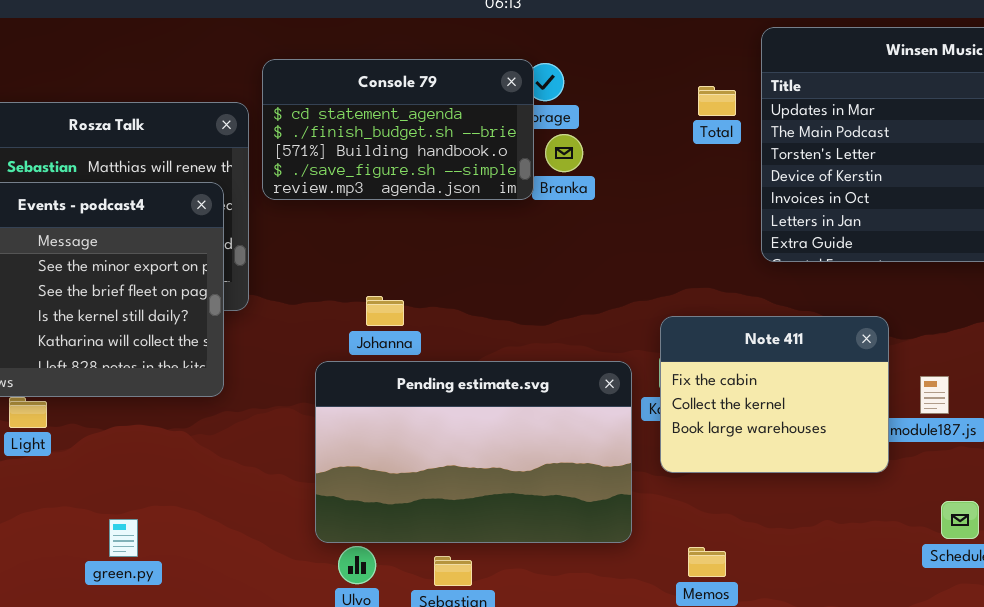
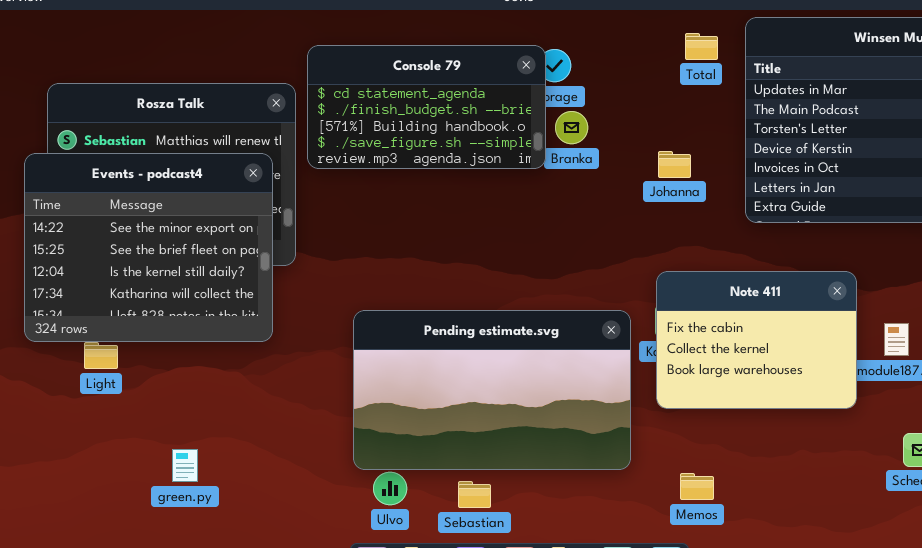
Total: [698,86,736,116] -> [685,33,718,60], moved
Johanna: [366,296,404,326] -> [658,151,691,178], moved

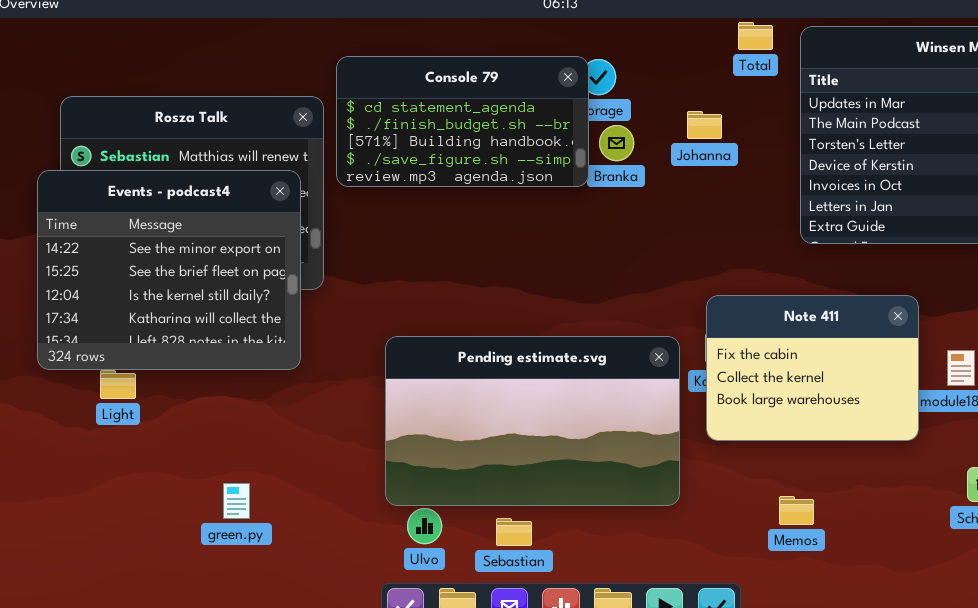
Total: [685,33,718,60] -> [738,22,773,50], moved
Johanna: [658,151,691,178] -> [687,111,722,139], moved
green.py: [172,449,198,482] -> [223,483,250,519], moved
Memos: [680,473,714,500] -> [779,496,814,525], moved

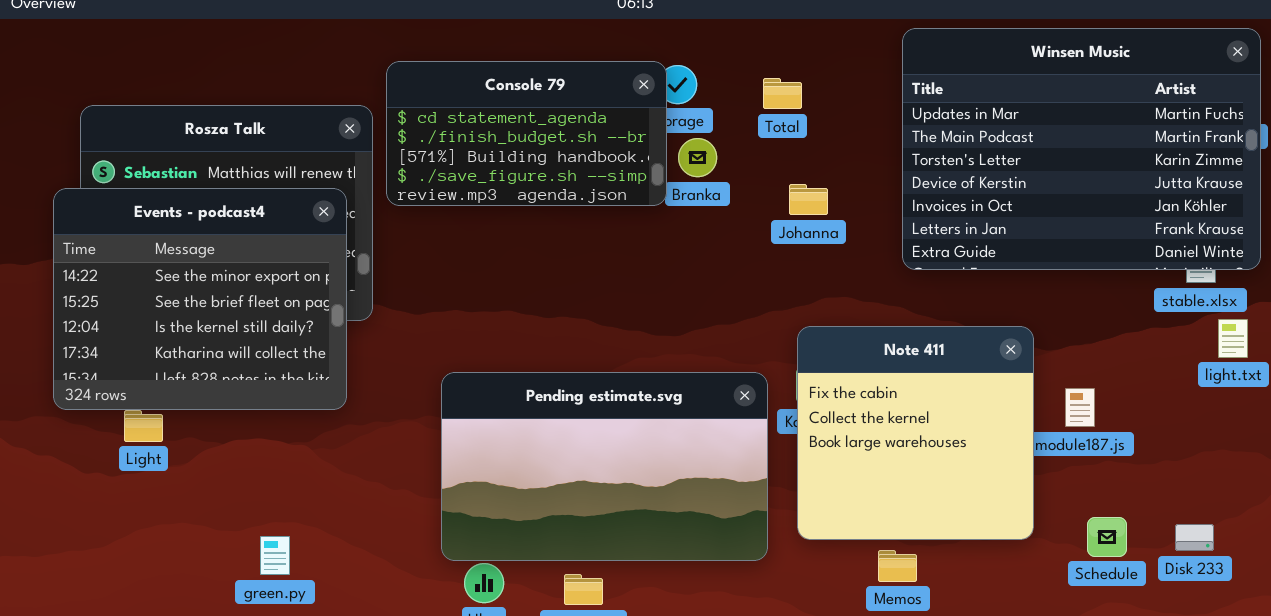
Total: [738,22,773,50] -> [763,78,802,109], moved
Johanna: [687,111,722,139] -> [789,184,828,215], moved
Note 411: [706,295,919,441] -> [797,326,1034,540], resized

